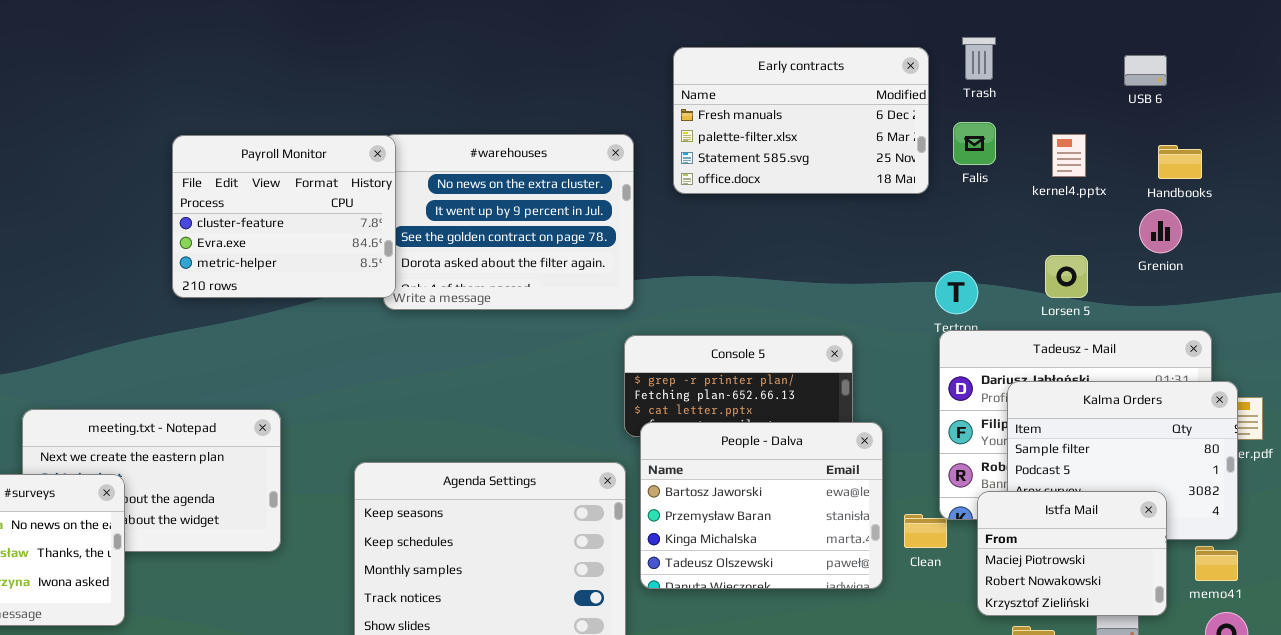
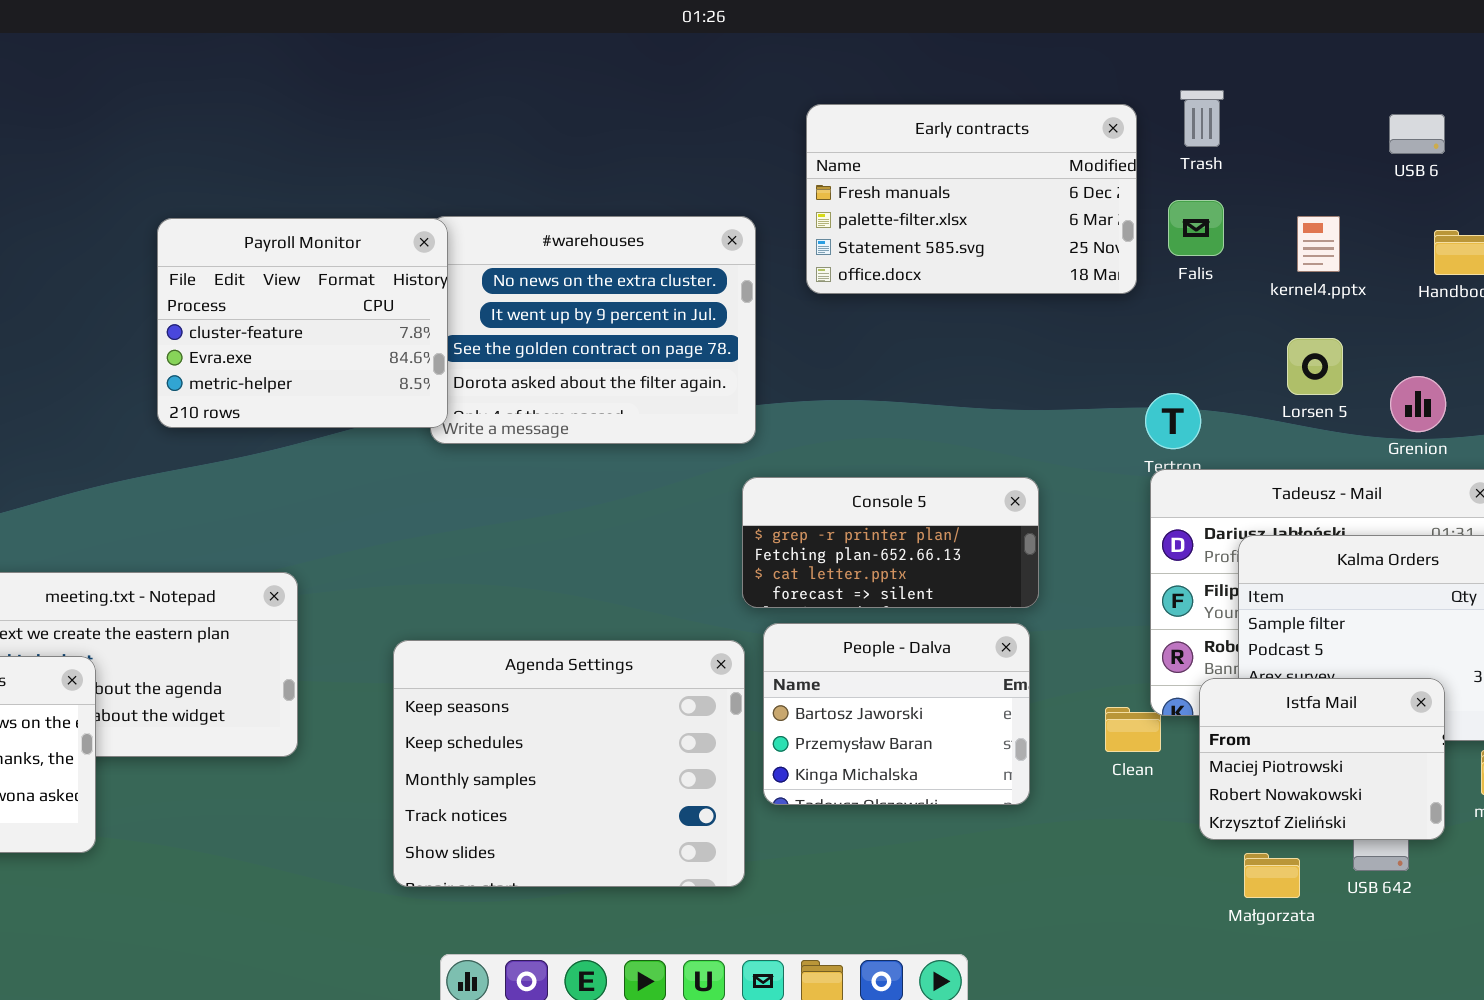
Grenion: [1139,209,1182,253] -> [1390,376,1446,432], moved
Lorsen 5: [1045,255,1088,298] -> [1287,338,1343,395], moved
People - Dalva: [640,422,883,589] -> [763,623,1030,805], resized

